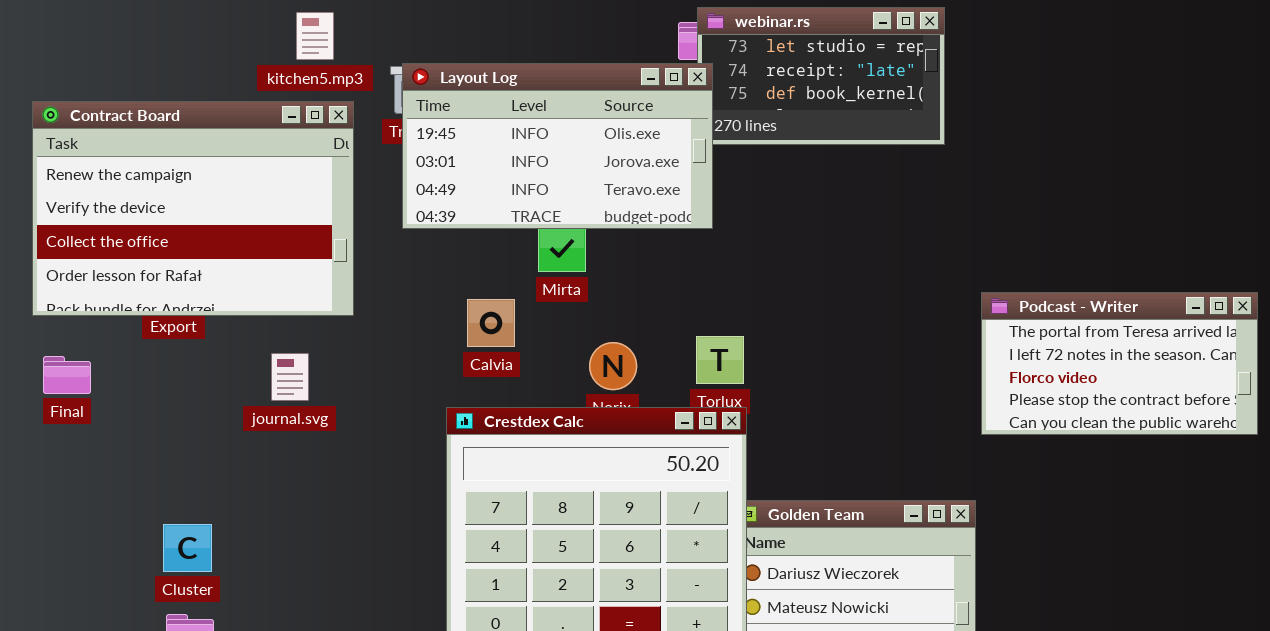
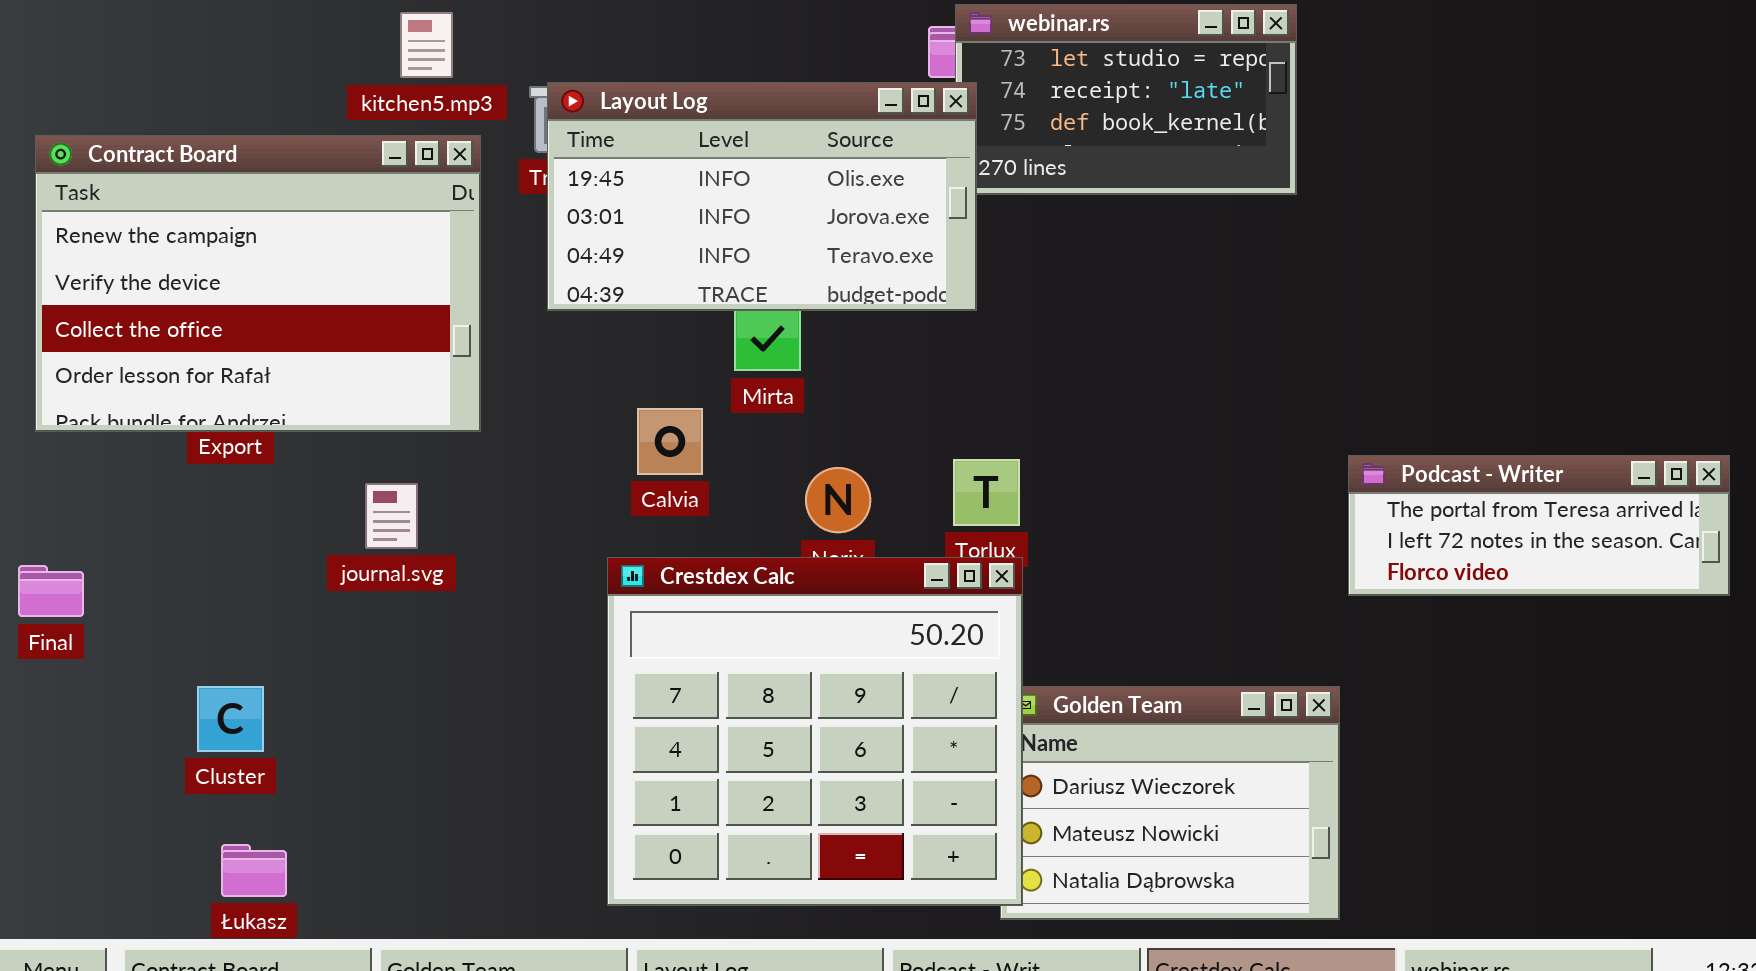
Podcast - Writer: [981,292,1258,435] -> [1348,455,1730,596], resized
Final: [43,356,91,394] -> [18,565,84,617], moved
Cluster: [163,524,212,572] -> [197,686,264,752], moved

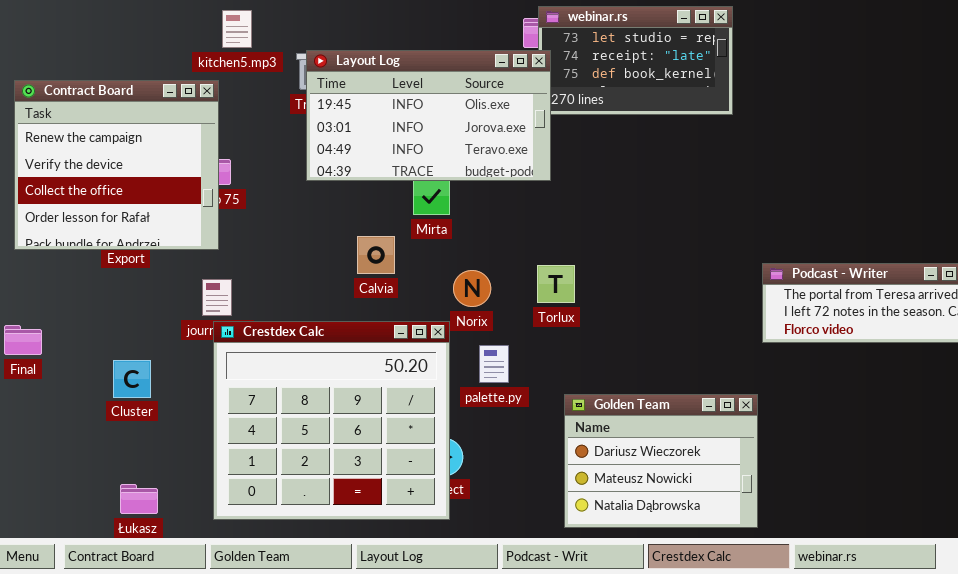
Contract Board: [35,135,481,432] -> [14,80,219,250], resized
Crestdex Calc: [607,557,1023,906] -> [213,321,450,520], moved
Cluster: [197,686,264,752] -> [113,360,151,398], moved

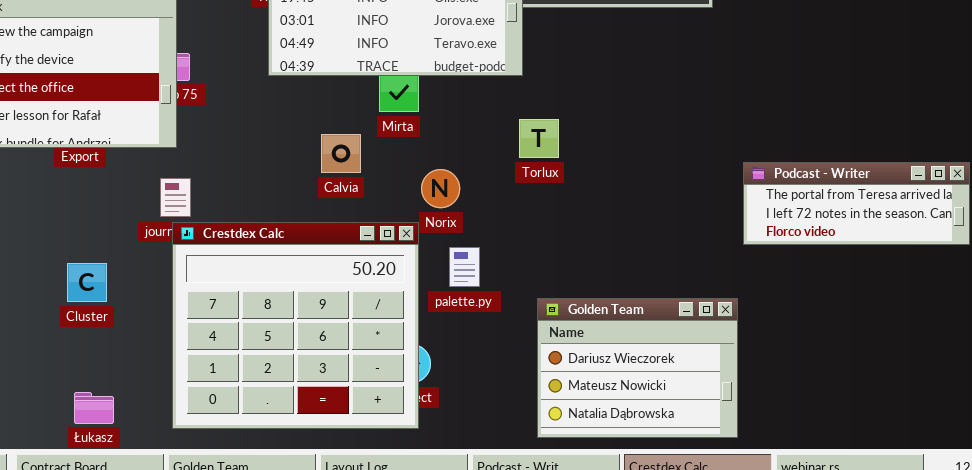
Torlux: [537,265,575,303] -> [519,119,559,158], moved

